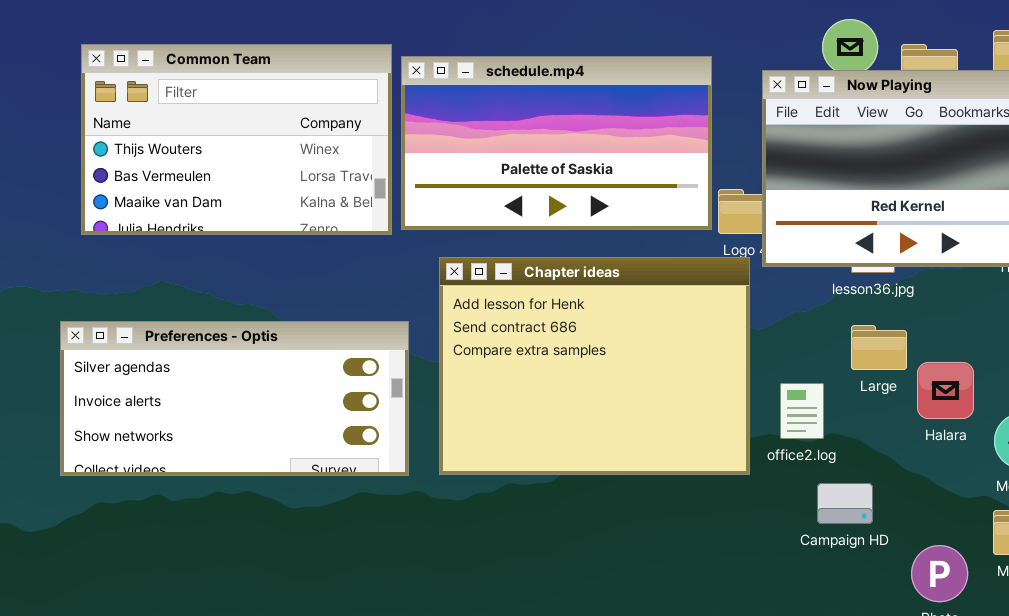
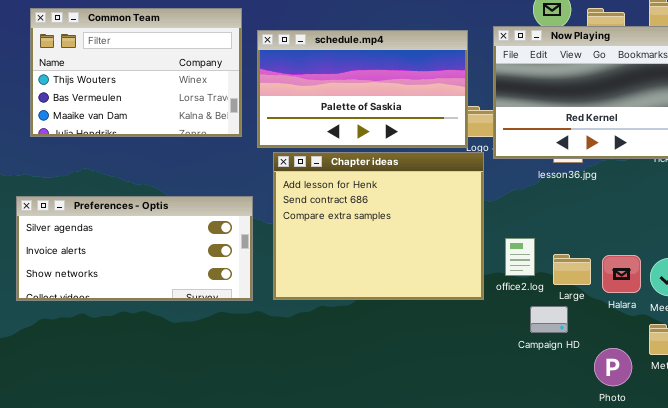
schedule.mp4: [401,56,712,230] -> [257,30,468,148], moved
Large: [851,325,907,370] -> [553,254,591,285], moved
Halara: [917,362,974,419] -> [602,255,641,293], moved

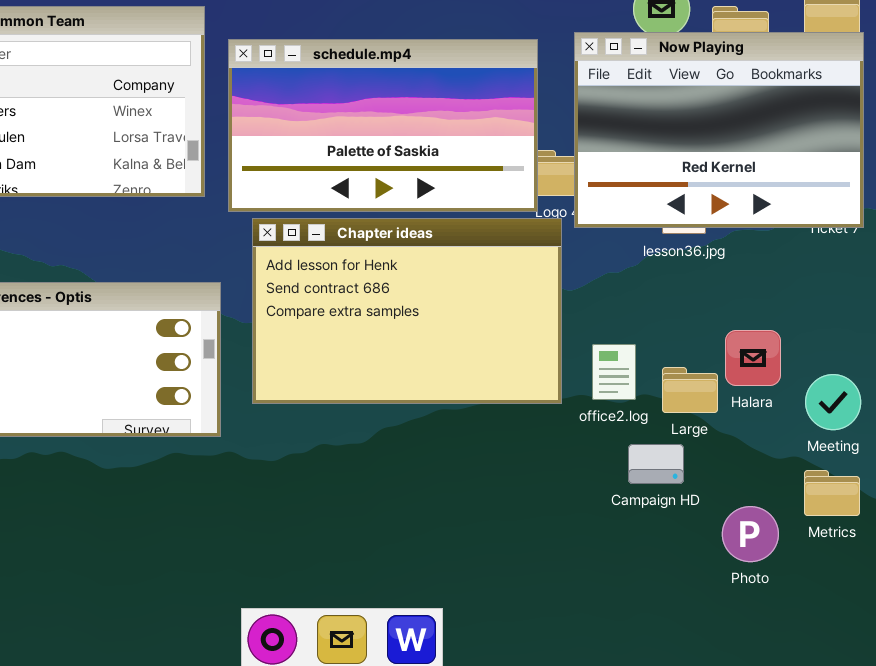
Chapter ideas: [273,152,484,300] -> [252,218,562,404], resized
Halara: [602,255,641,293] -> [725,330,781,386], moved

